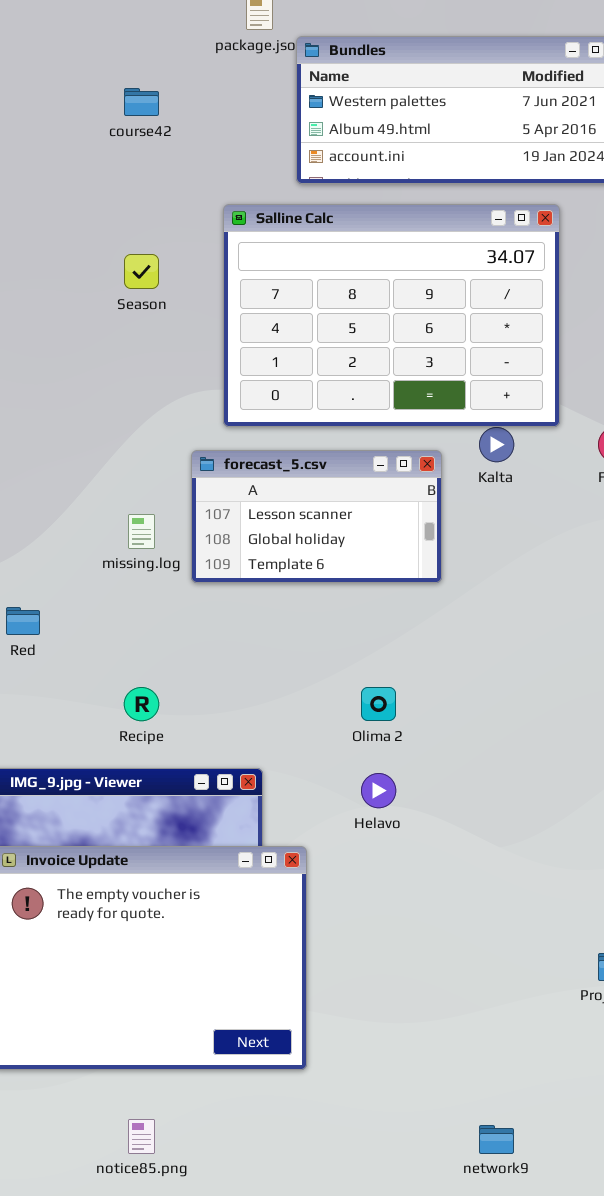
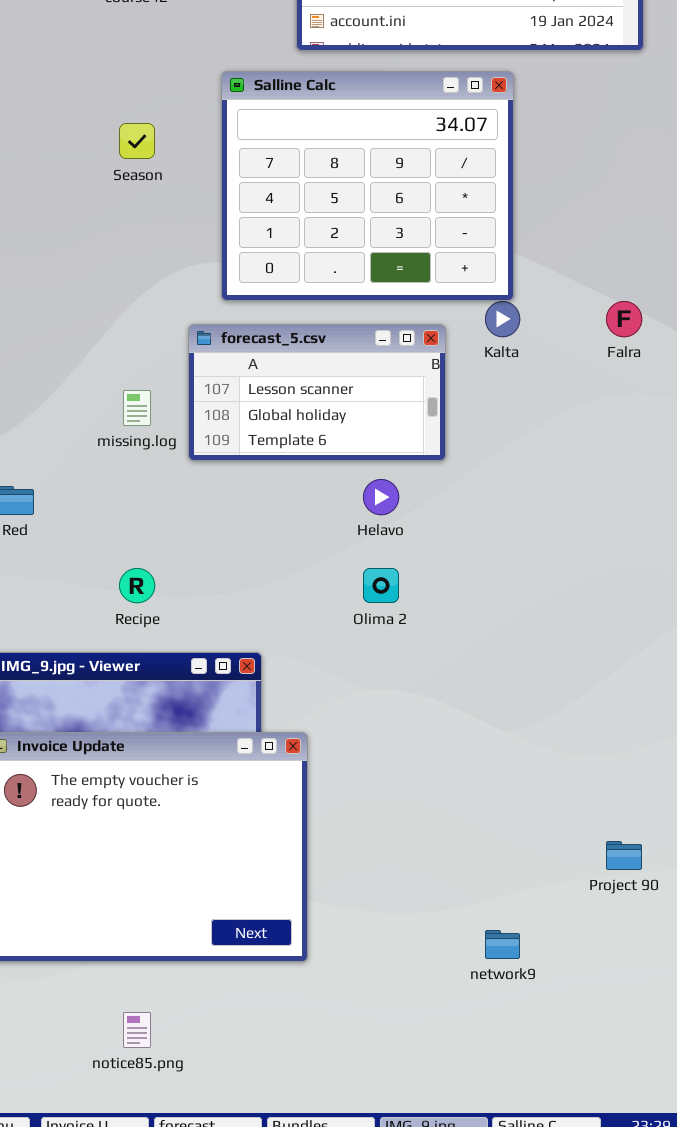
Salline Calc: [223,204,560,427] -> [221,71,514,301], resized
Helavo: [361,773,396,808] -> [363,479,399,515], moved
network9: [479,1125,514,1154] -> [485,930,520,959], moved

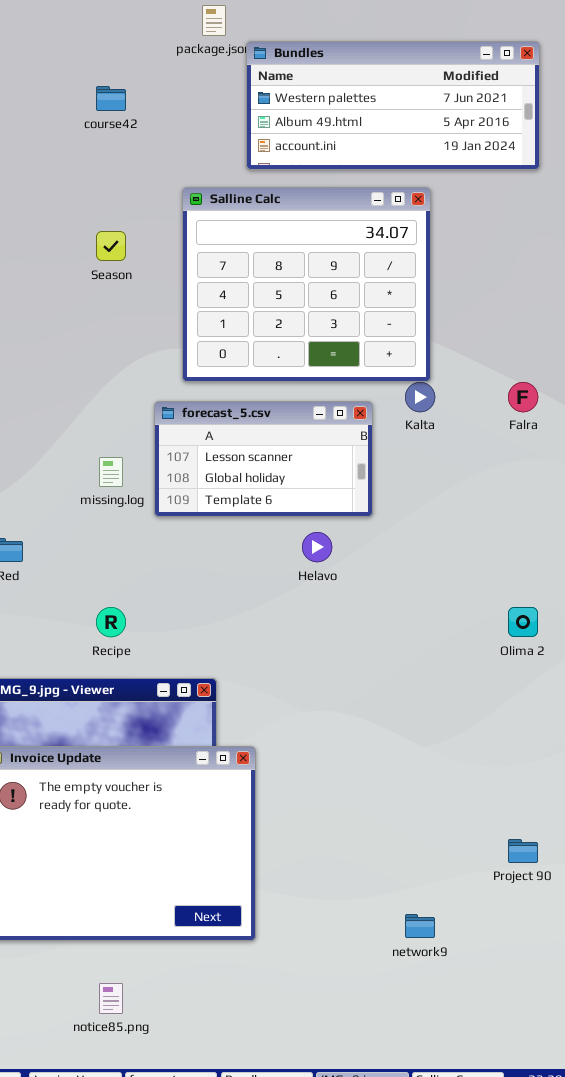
Olima 2: [363,568,399,603] -> [508,607,538,637], moved

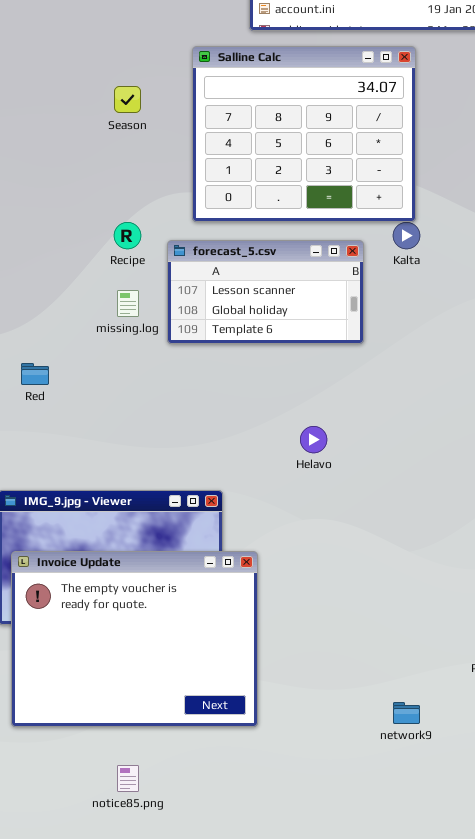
Helavo: [302,532,332,562] -> [300,426,327,453], moved
Recipe: [96,607,126,637] -> [114,222,141,249], moved

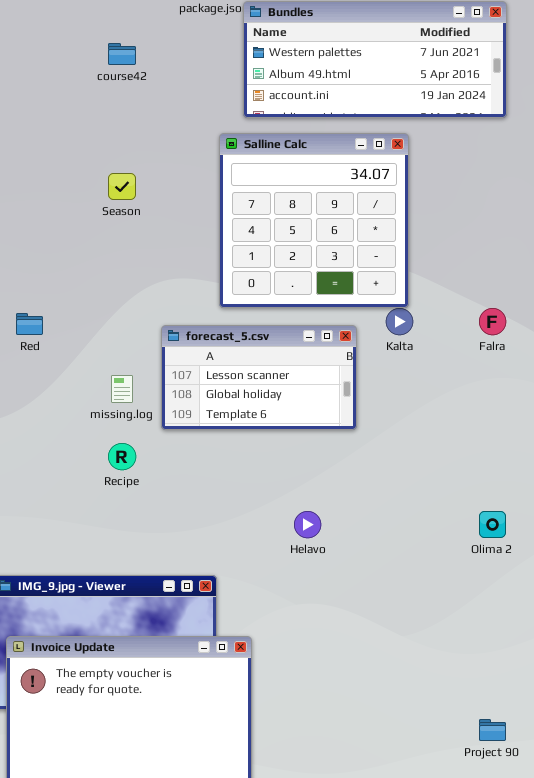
Salline Calc: [192,46,416,222] -> [219,133,409,308], resized
Recipe: [114,222,141,249] -> [108,443,136,470], moved
Red: [21,363,49,385] -> [16,313,43,335], moved

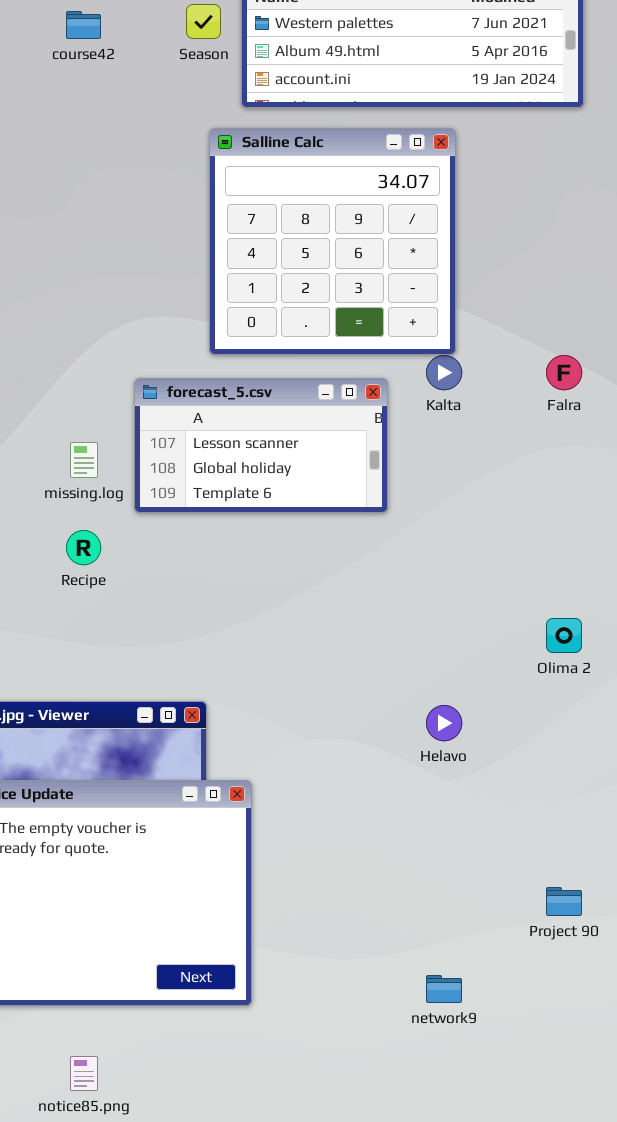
Season: [108,173,136,200] -> [186,4,221,39], moved
Helavo: [294,511,321,538] -> [426,705,462,741], moved

